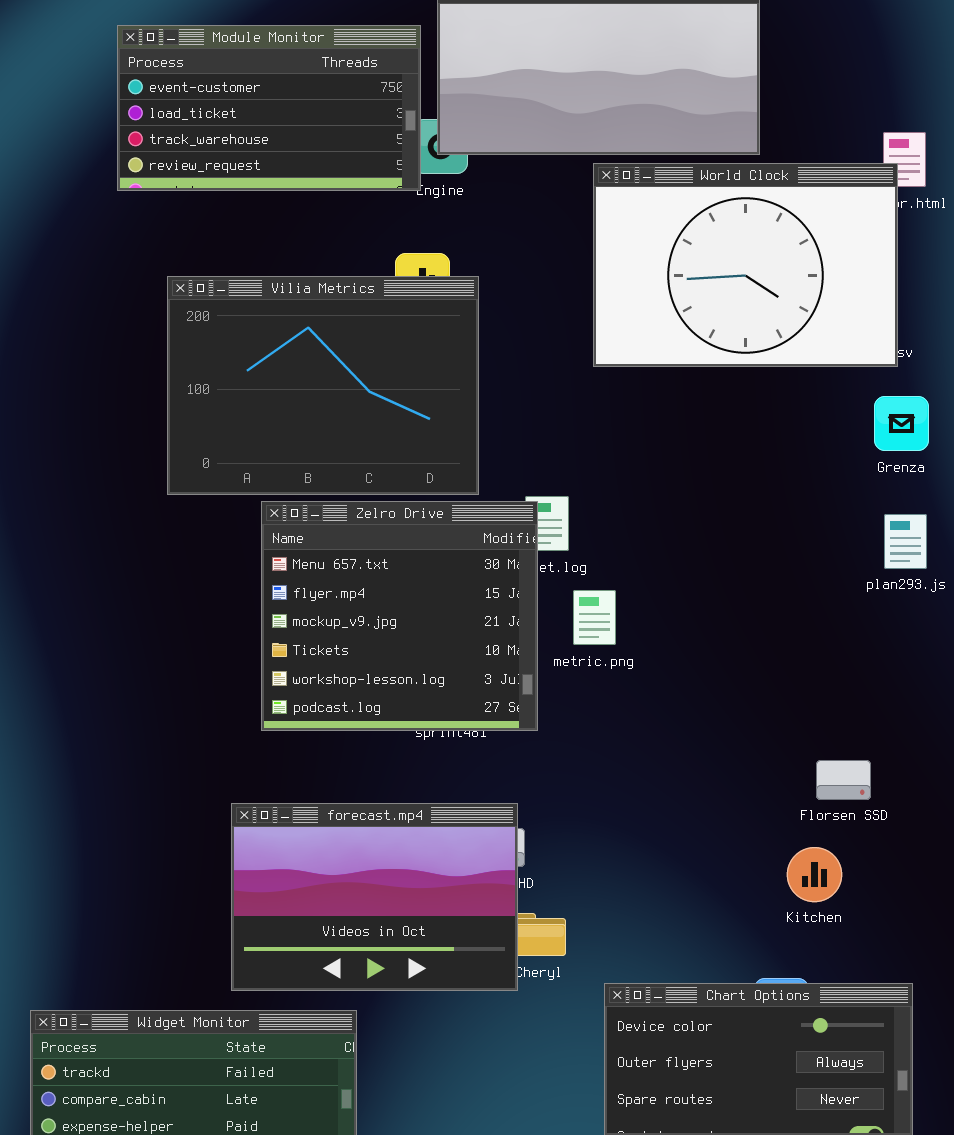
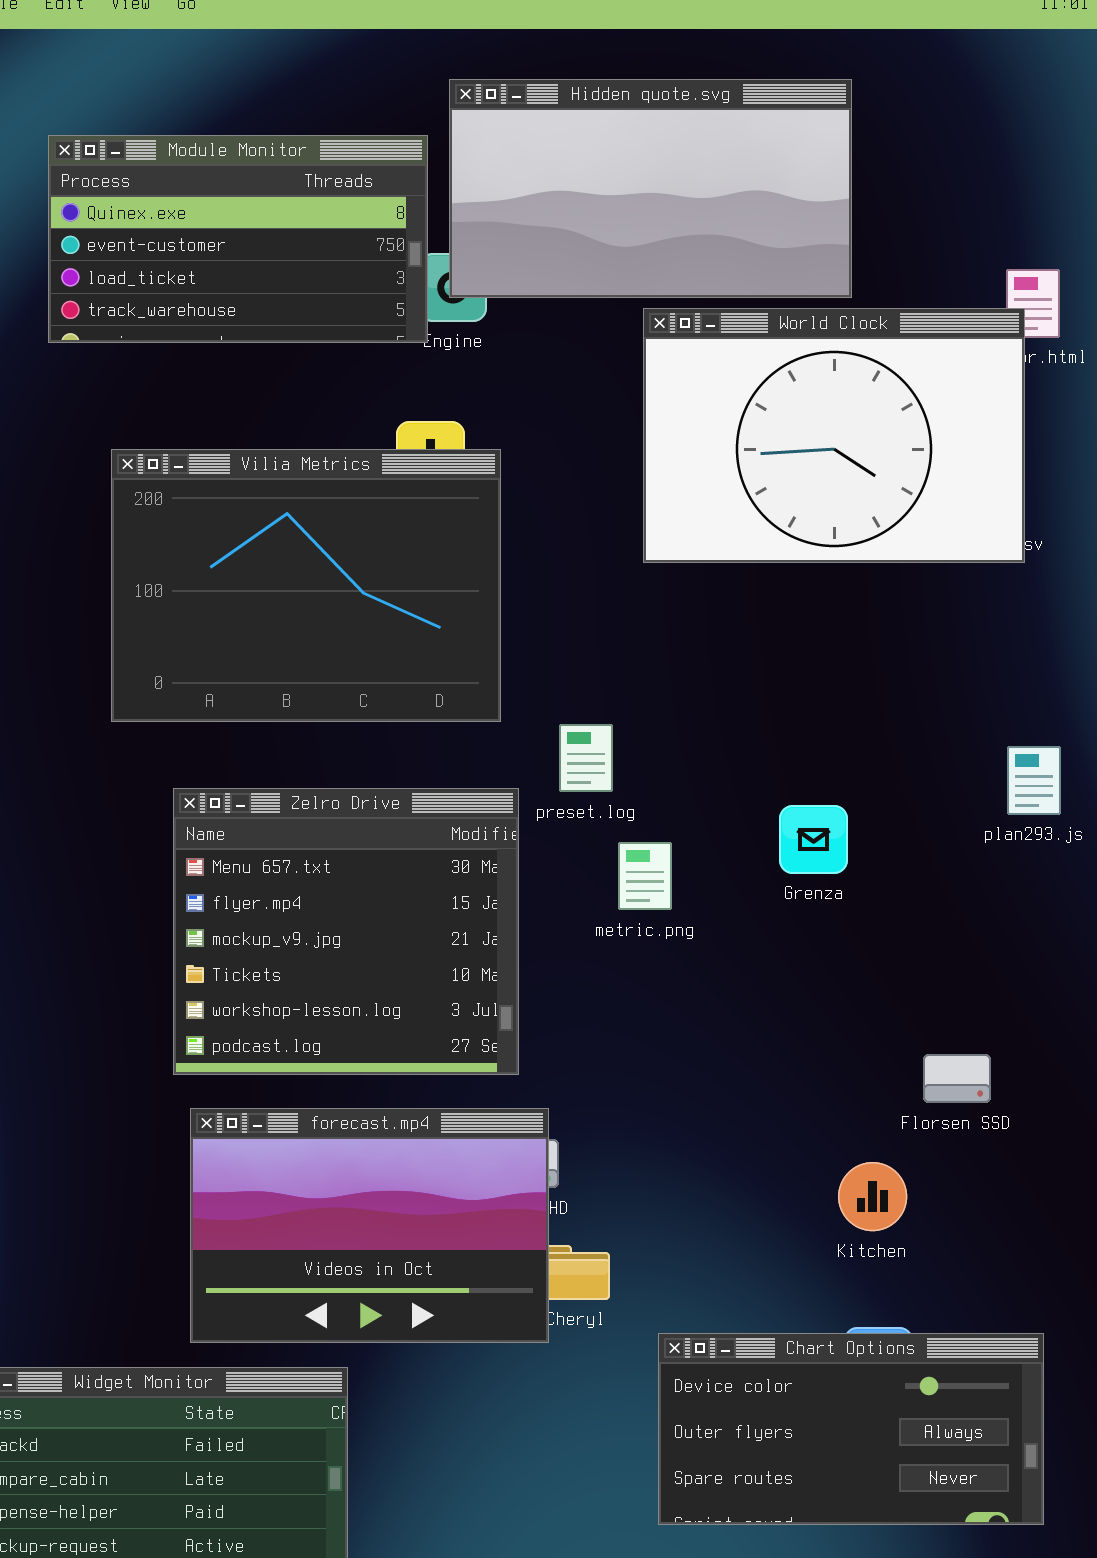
Module Monitor: [117,25,421,191] -> [48,135,428,343], scrolled up 1 row
Grenza: [874,396,929,451] -> [779,805,848,874], moved
Zelro Drive: [261,501,538,731] -> [173,788,519,1075], moved
Kitchen: [787,847,842,902] -> [838,1162,907,1231], moved

